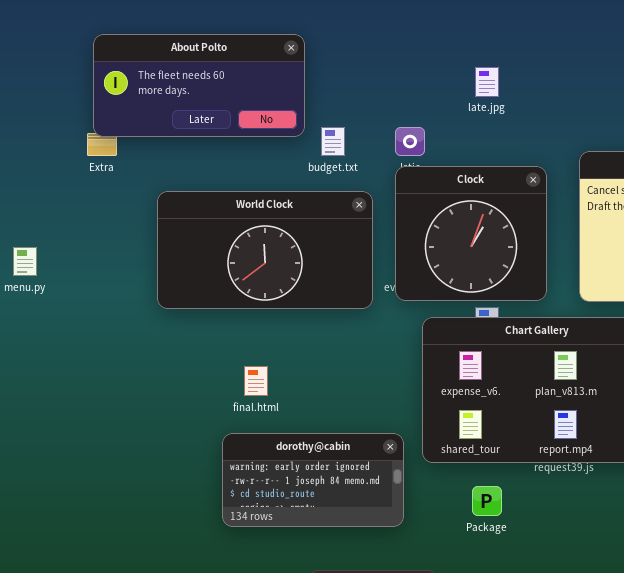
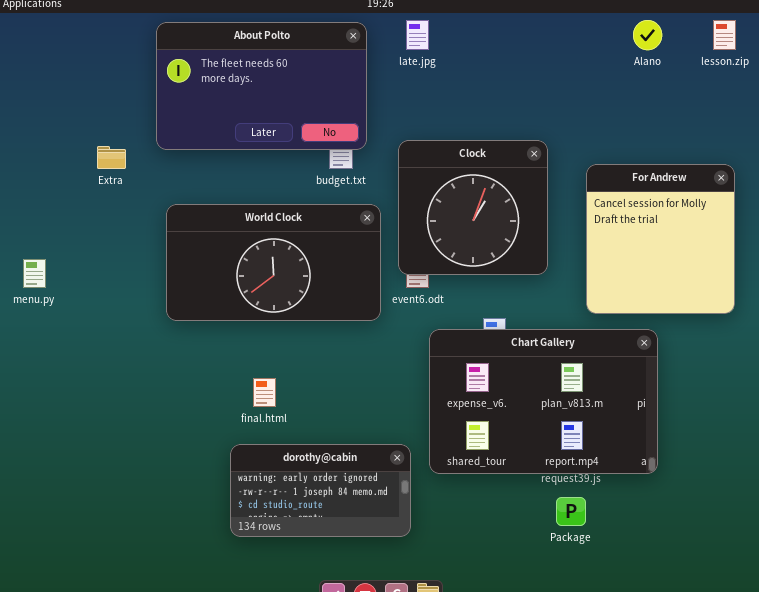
About Polto: [93,34,305,137] -> [156,22,367,150], moved, resized
late.jpg: [475,67,499,97] -> [406,20,429,50], moved
Clock: [395,166,547,301] -> [398,140,548,275], moved
Package: [472,486,502,516] -> [556,497,586,526], moved

